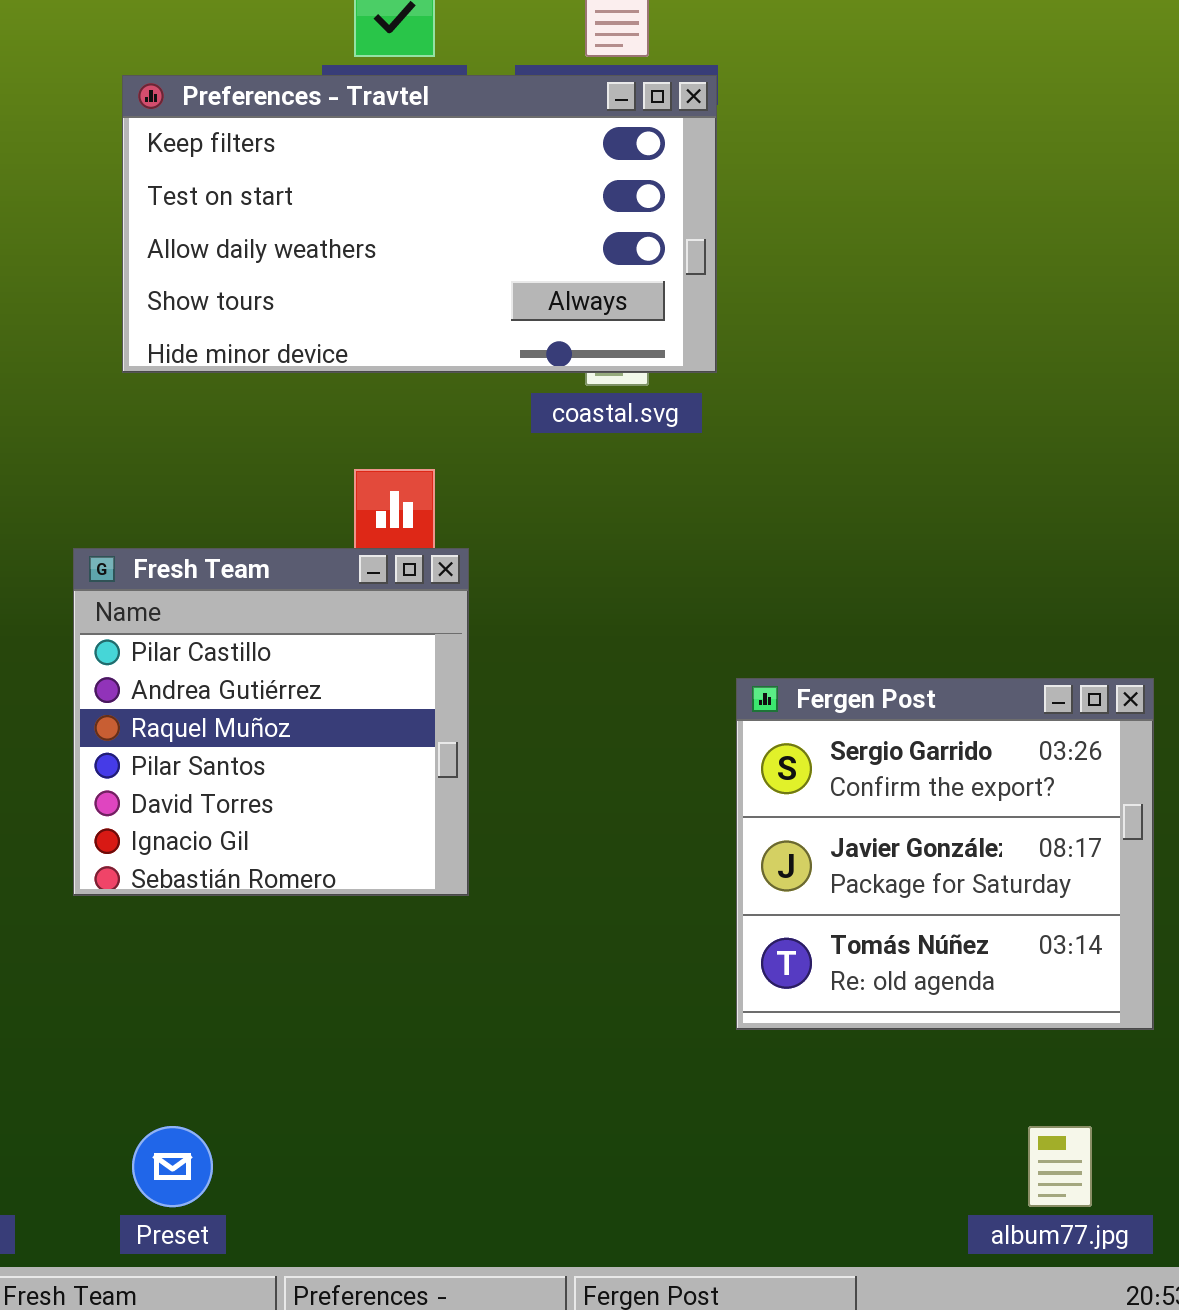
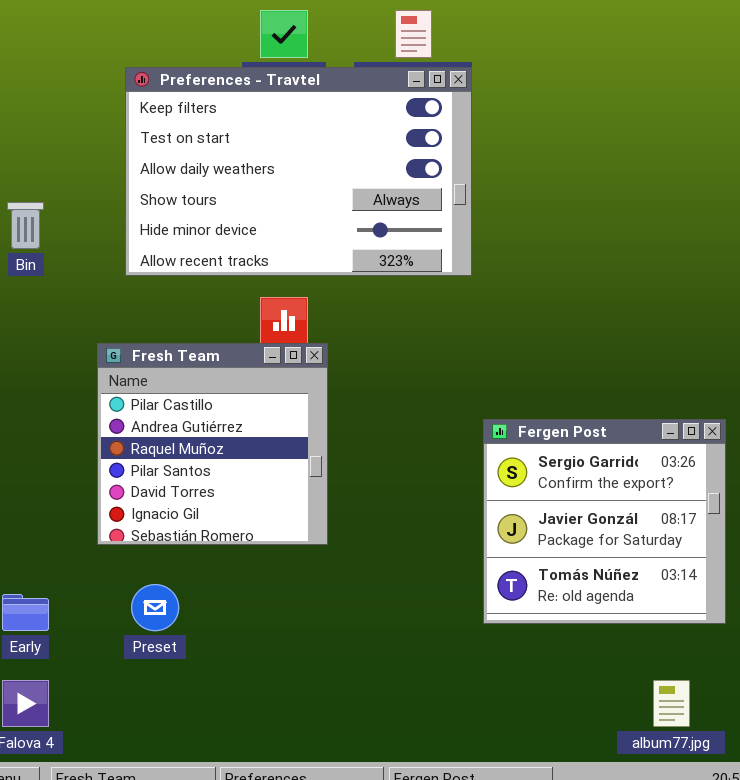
Preferences - Travtel: [122,75,717,373] -> [125,67,472,276], resized
Preset: [132,1126,213,1207] -> [131,584,179,631], moved

